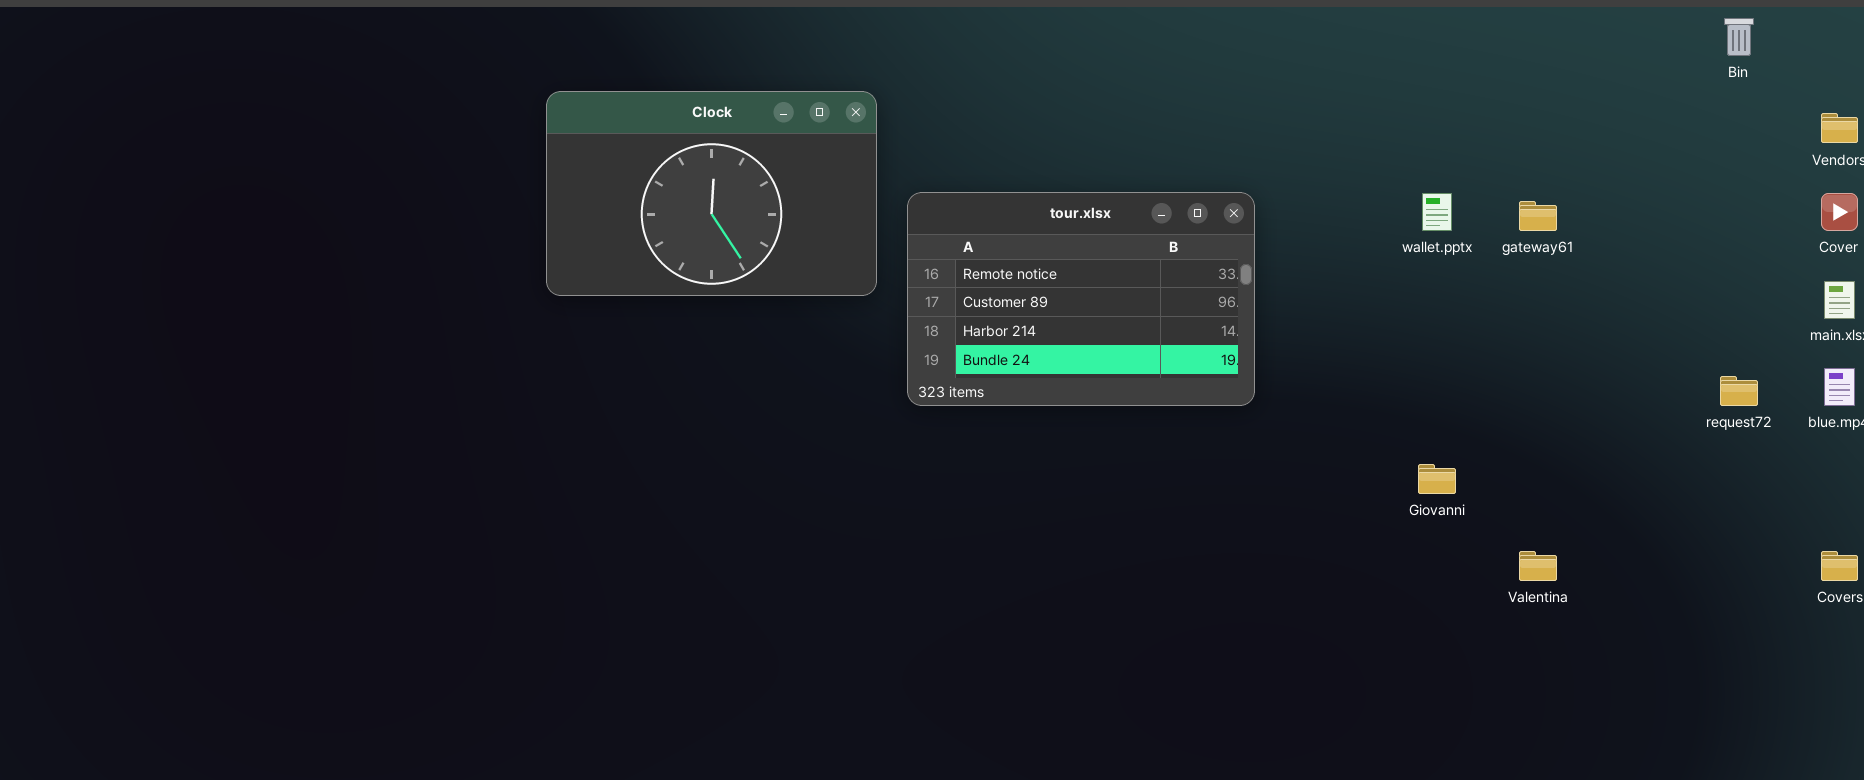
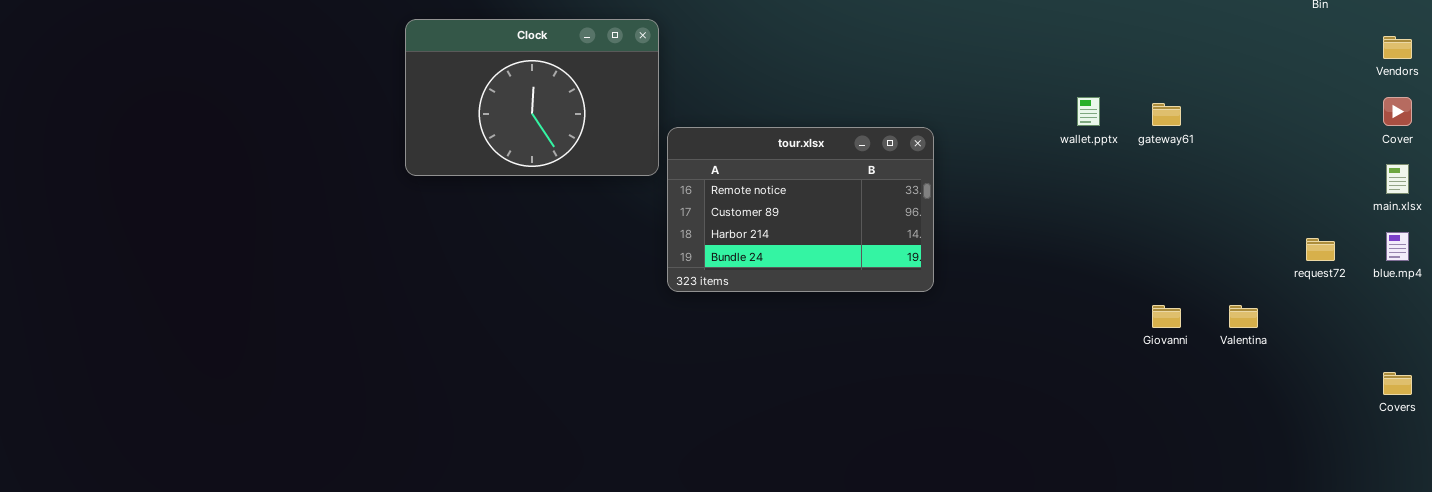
tour.xlsx: [907,192,1255,406] -> [667,127,934,292], moved
Giovanni: [1418,464,1456,494] -> [1152,305,1181,328], moved
Valentina: [1519,551,1557,581] -> [1229,305,1258,328], moved

